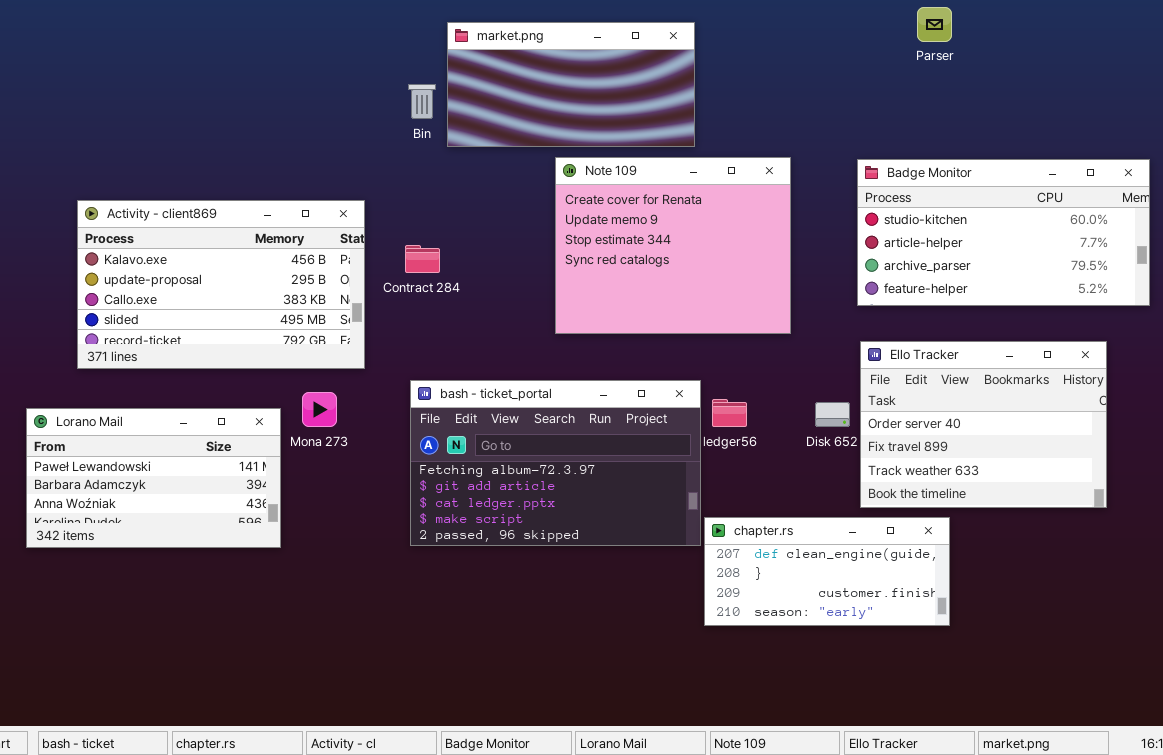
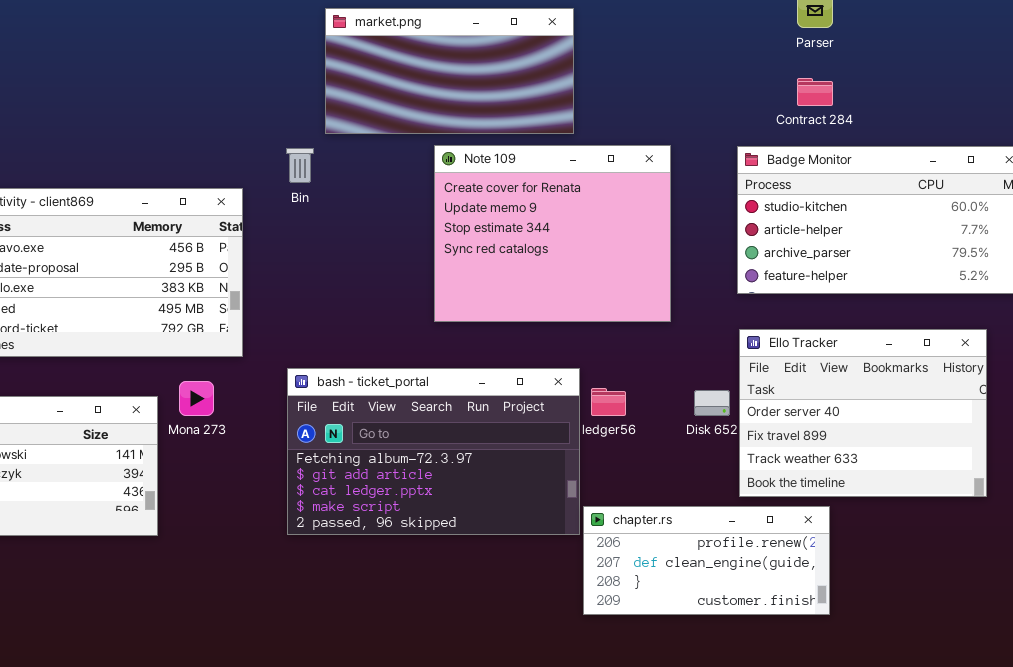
Bin: [408,84,436,119] -> [286,148,314,183], moved
Contract 284: [405,245,440,273] -> [797,78,833,106], moved
chapter.rs: [704,517,950,626] -> [583,506,830,615], scrolled up 1 row

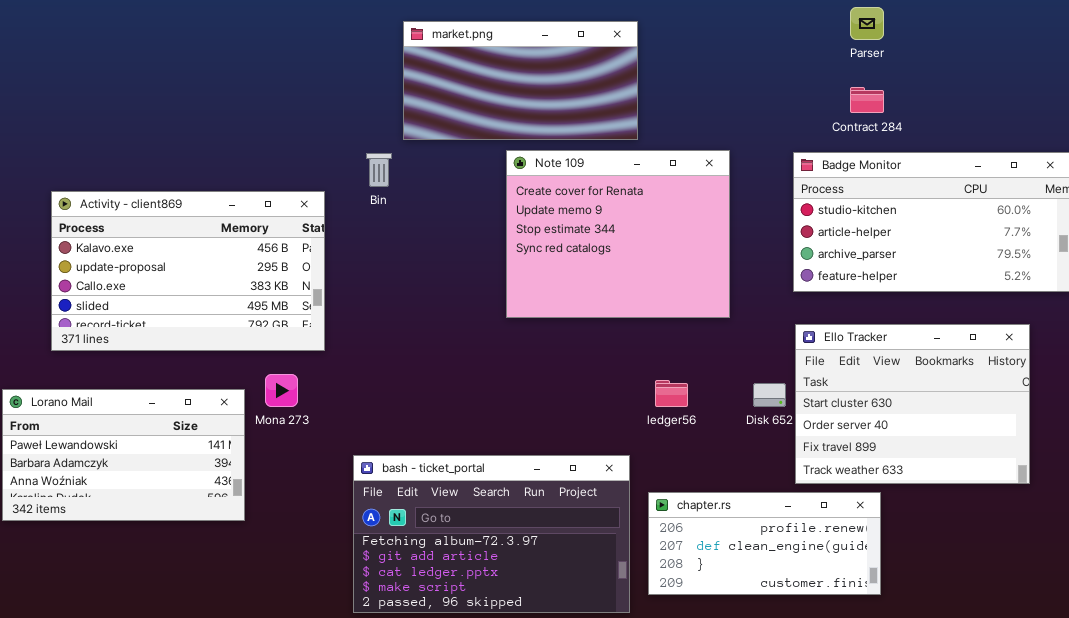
Ello Tracker: [739,329,987,497] -> [795,324,1030,484], scrolled up 1 row
bash - ticket_portal: [287,368,580,535] -> [353,455,630,613], moved

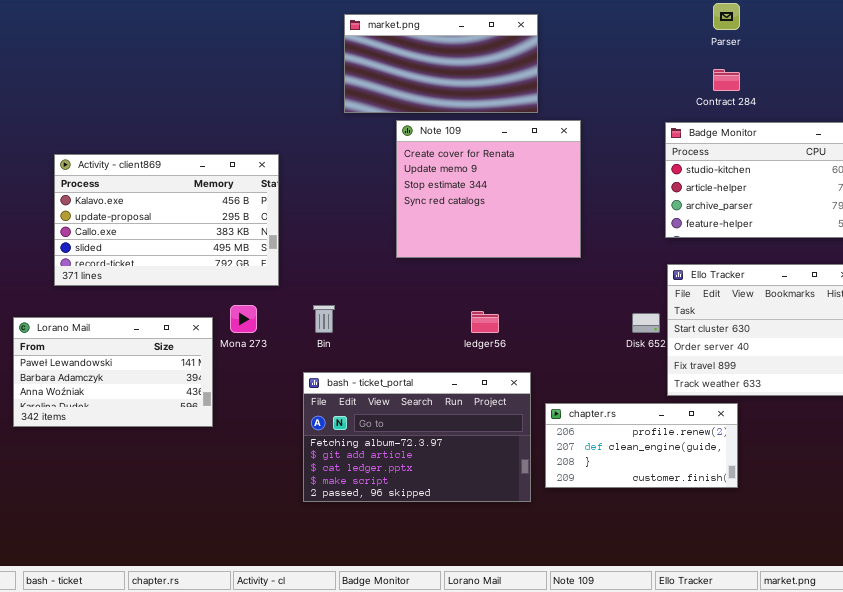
Note 109: [506,150,730,318] -> [396,120,581,258], moved
Bin: [366,153,392,187] -> [313,305,335,333], moved
ledger56: [655,380,688,407] -> [471,311,499,333], moved

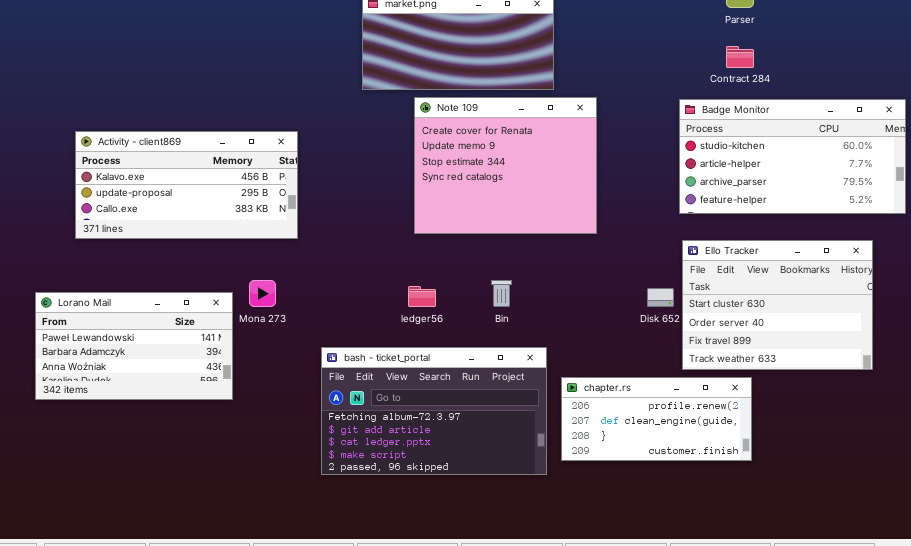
Activity - client869: [54,154,279,286] -> [75,131,298,239], resized
Bin: [313,305,335,333] -> [491,280,512,307], moved
ledger56: [471,311,499,333] -> [408,286,436,307], moved

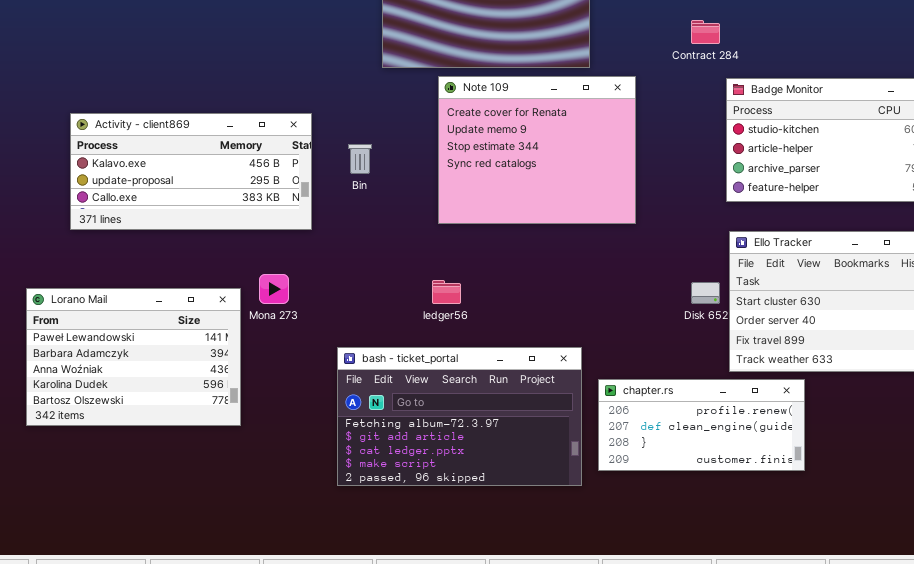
Contract 284: [726,46,754,68] -> [691,20,720,44], moved
Bin: [491,280,512,307] -> [348,144,372,174], moved
Lorano Mail: [35,292,233,400] -> [26,288,241,426], resized

